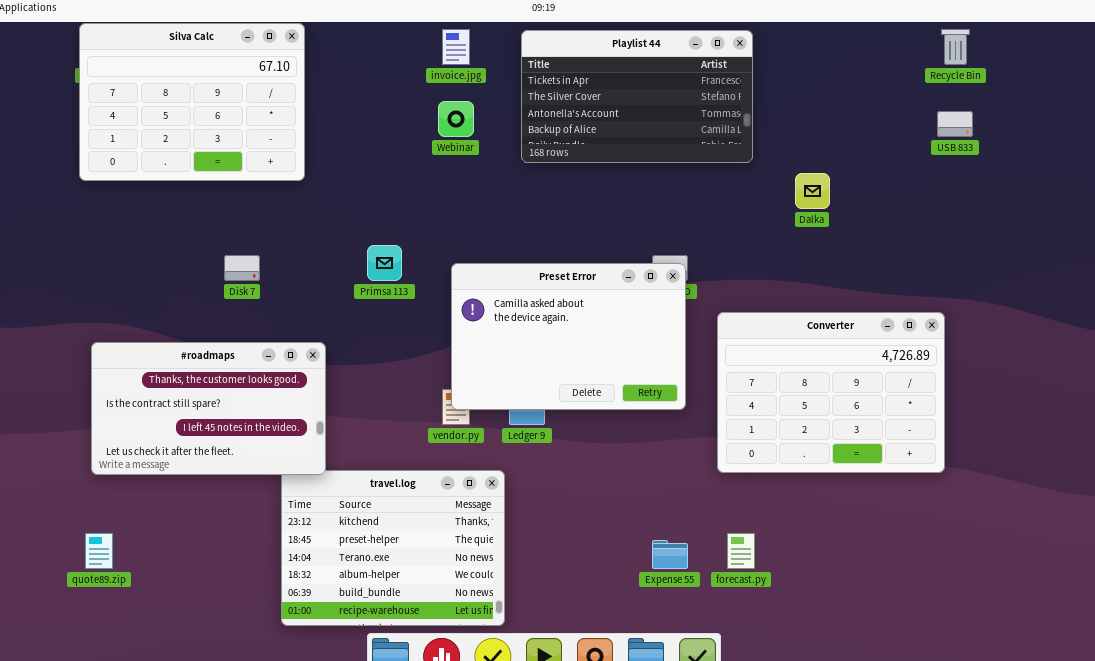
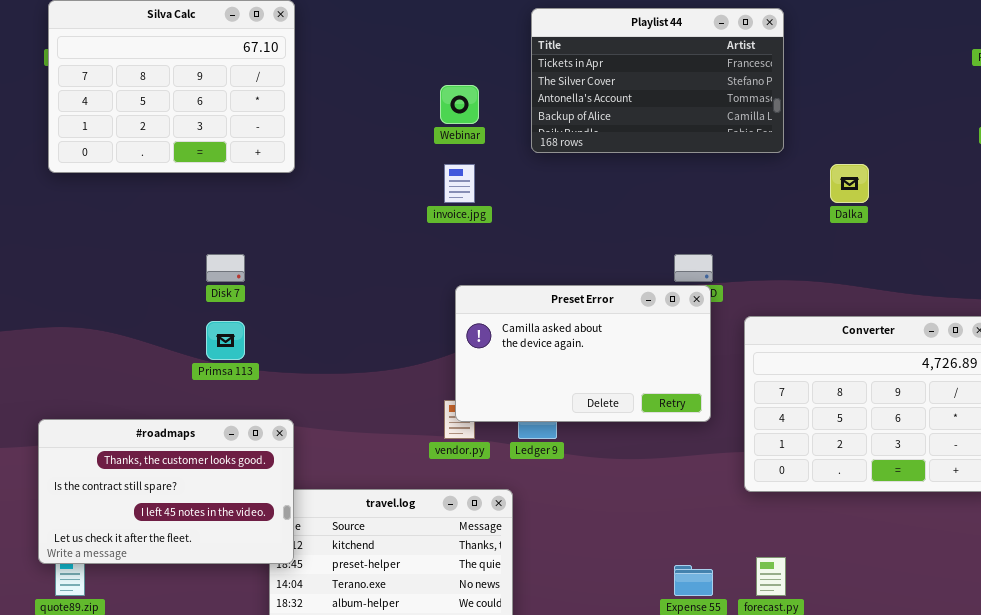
invoice.jpg: [442,29,470,65] -> [444,164,475,203], moved
Primsa 113: [367,245,402,281] -> [206,321,245,360], moved
Preset Error: [451,263,686,410] -> [455,285,711,422], resized
#roadmaps: [91,342,326,475] -> [38,419,294,564], moved

